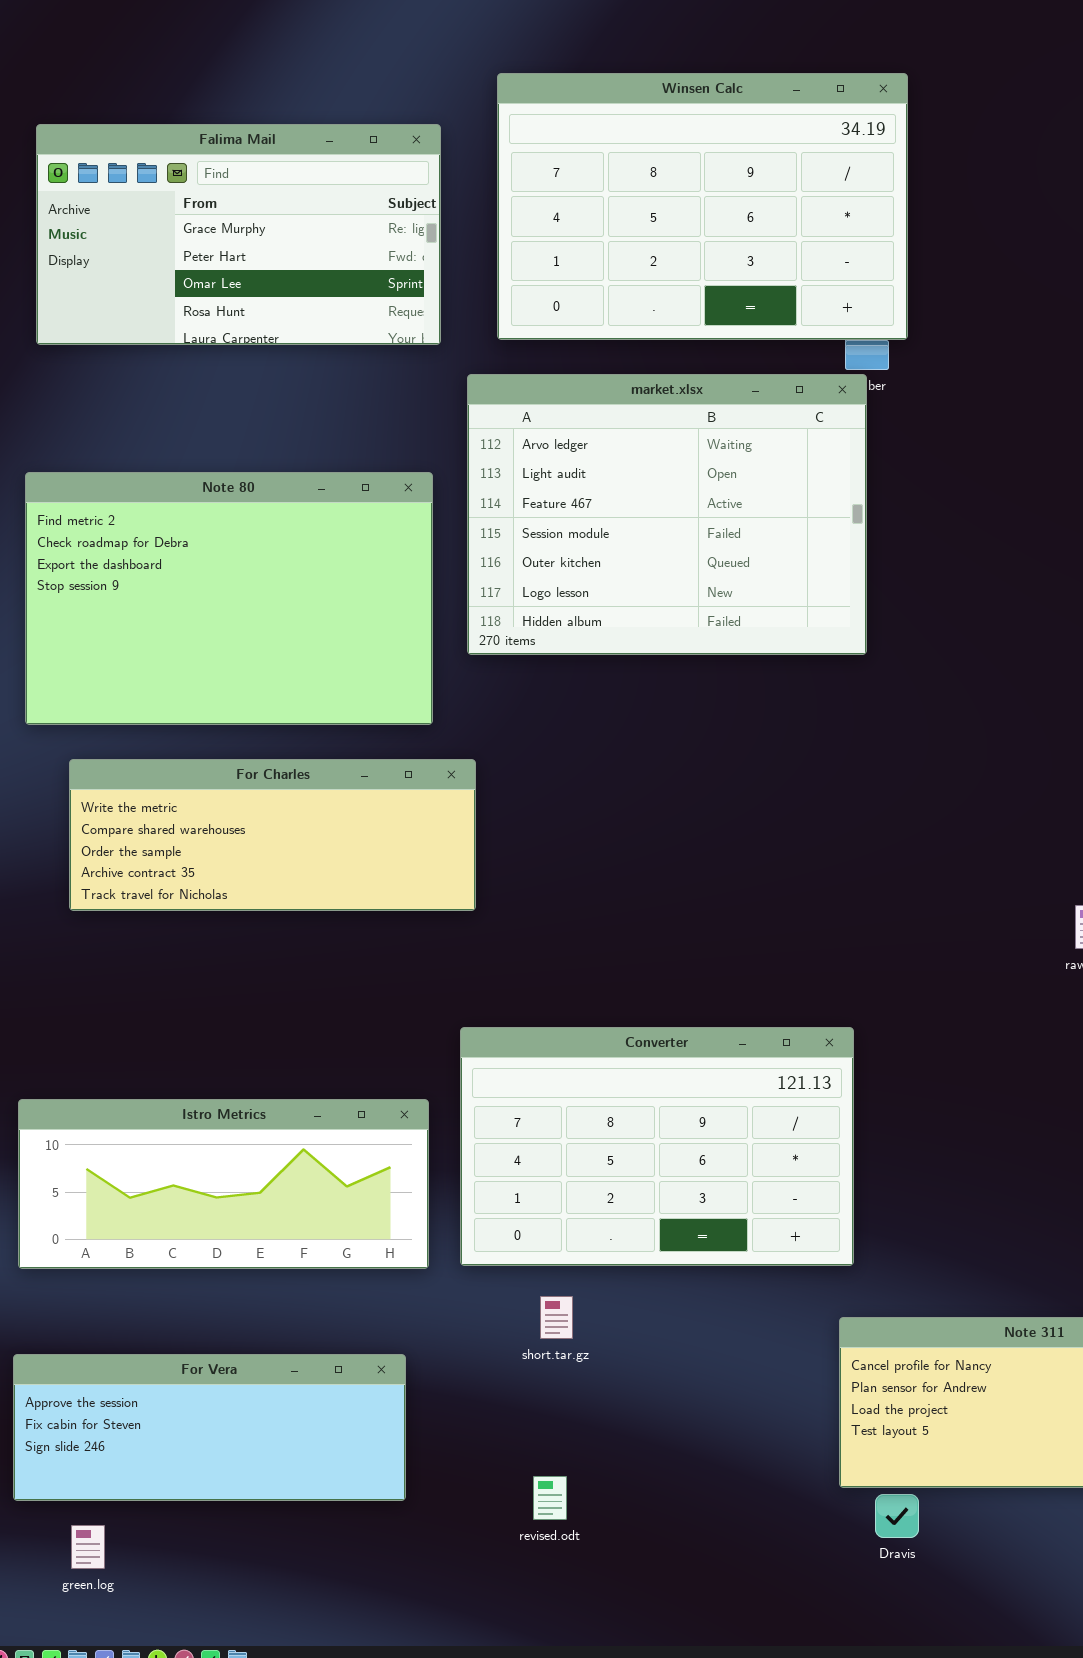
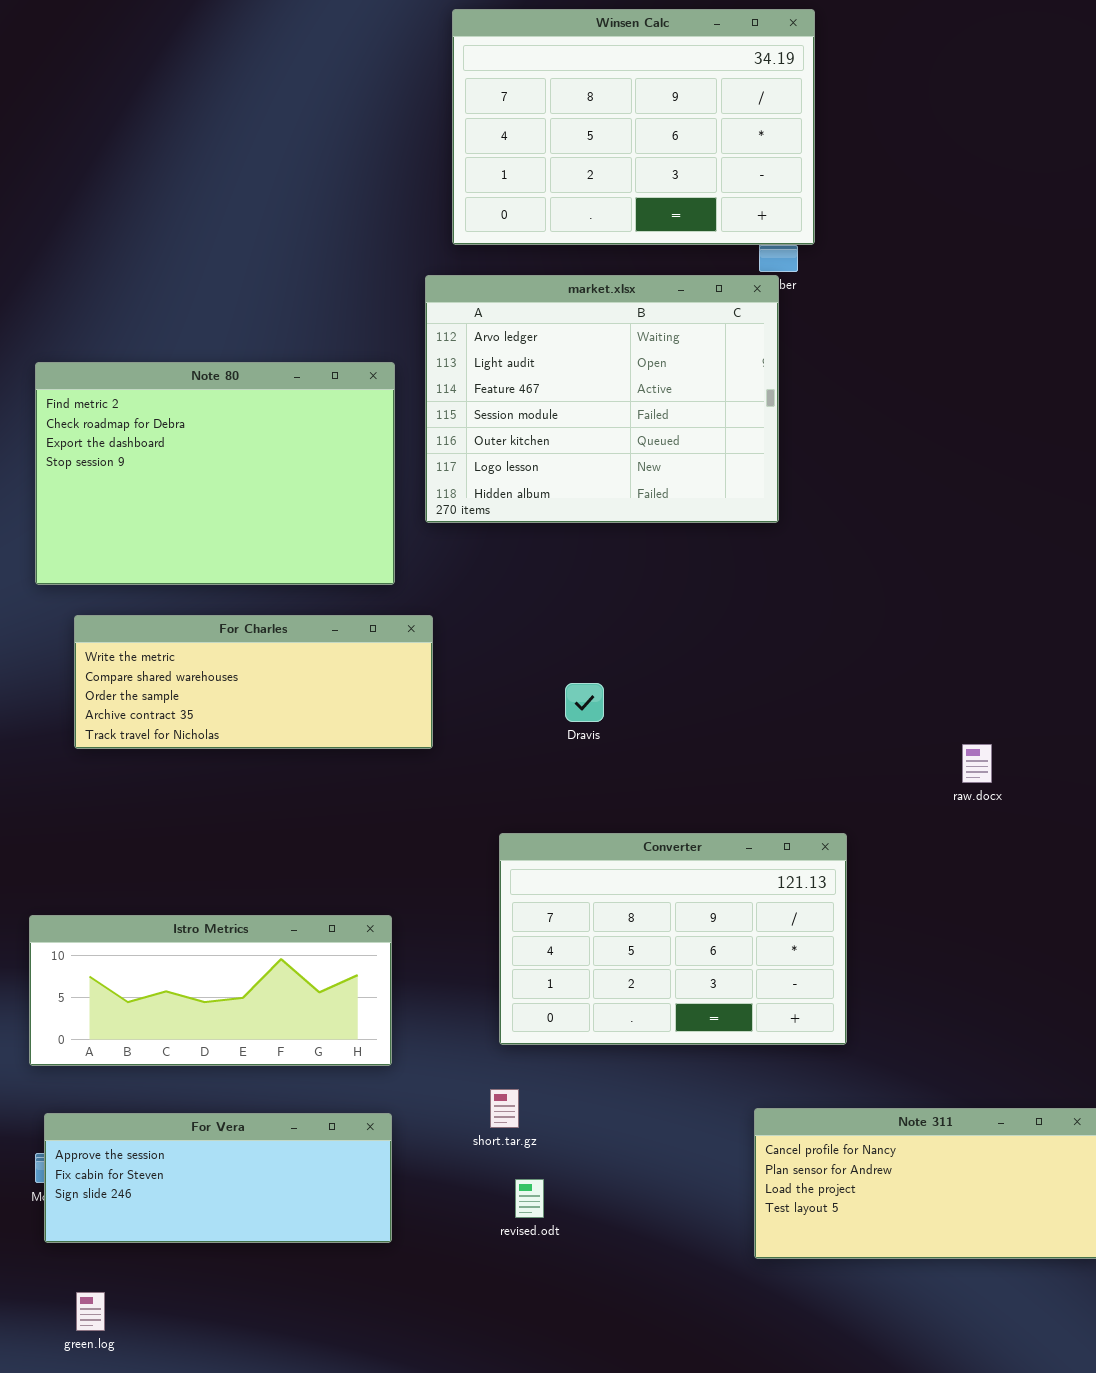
Falima Mail: [36,124,441,345] -> none, closed
Converter: [460,1027,854,1266] -> [499,833,847,1045], moved
For Vera: [13,1354,406,1501] -> [44,1113,392,1243], moved
revised.odt: [533,1476,567,1520] -> [515,1179,544,1218], moved
Dravis: [875,1494,919,1538] -> [565,683,604,722], moved

